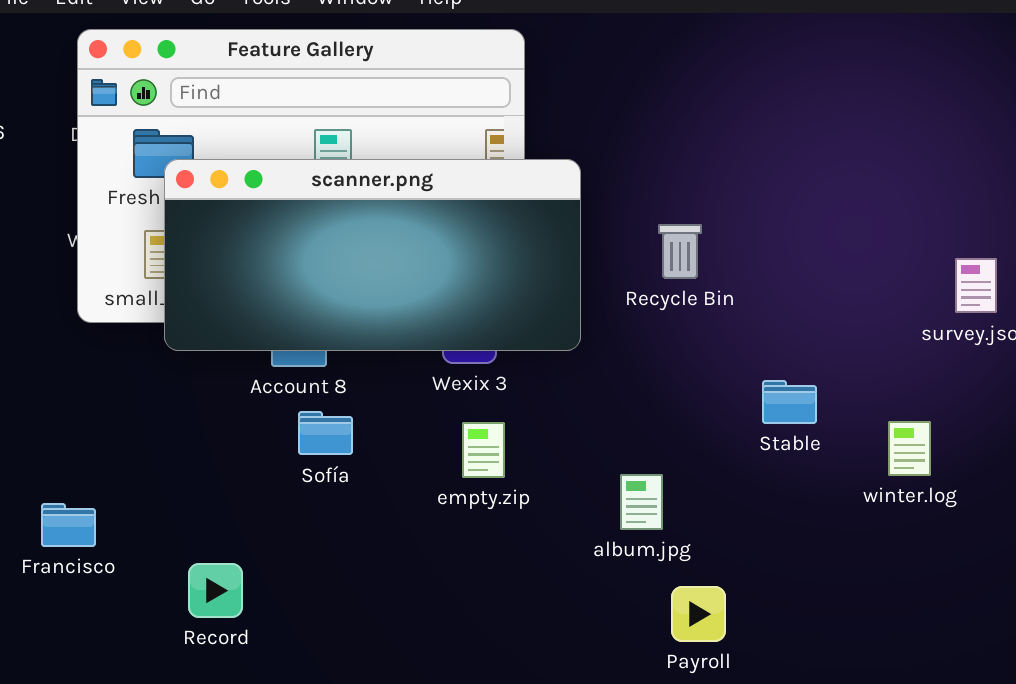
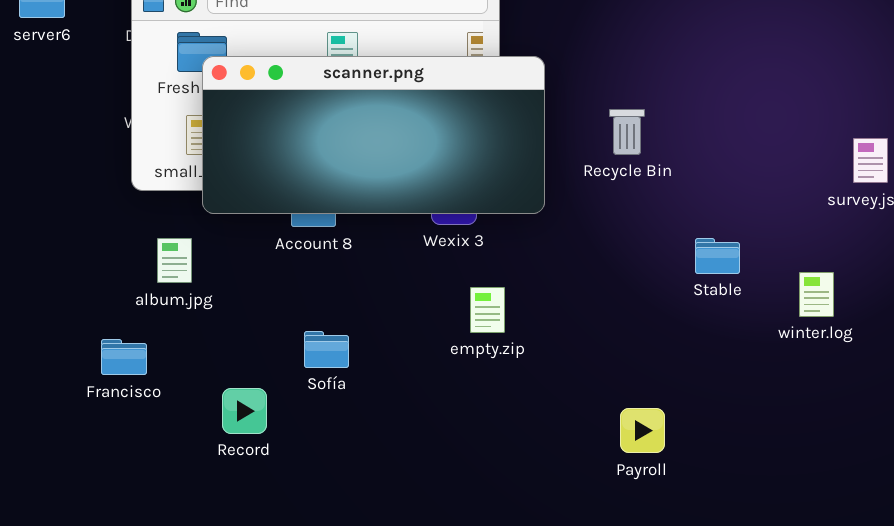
Sofía: [298,411,353,455] -> [304,331,349,368], moved
empty.zip: [462,422,505,478] -> [470,287,505,333], moved
album.jpg: [620,474,663,530] -> [157,238,192,283], moved

